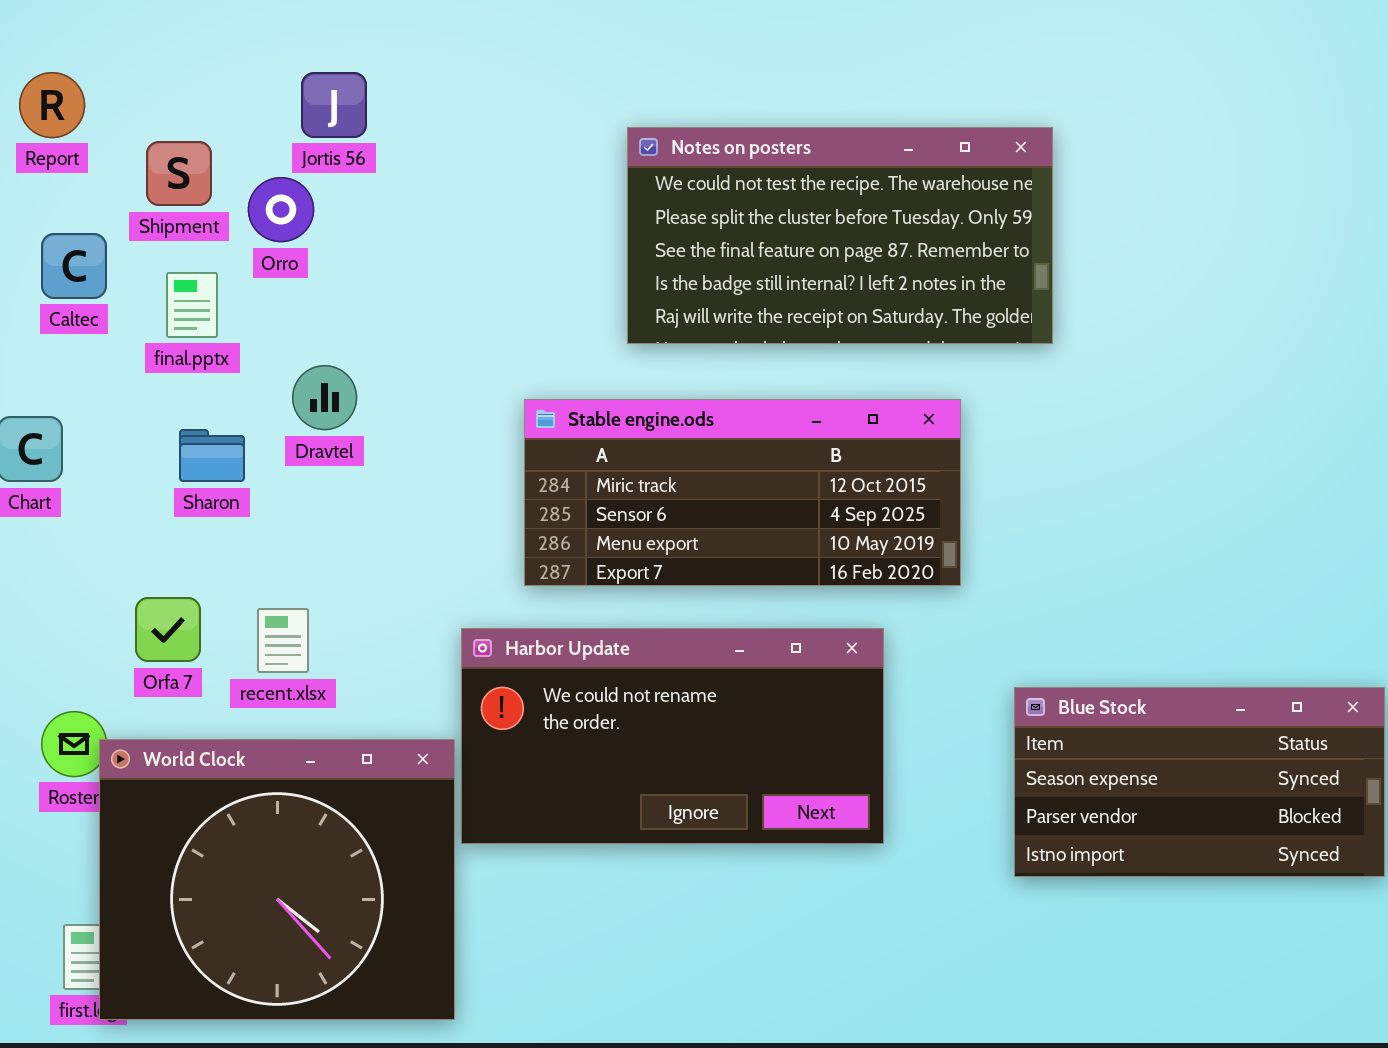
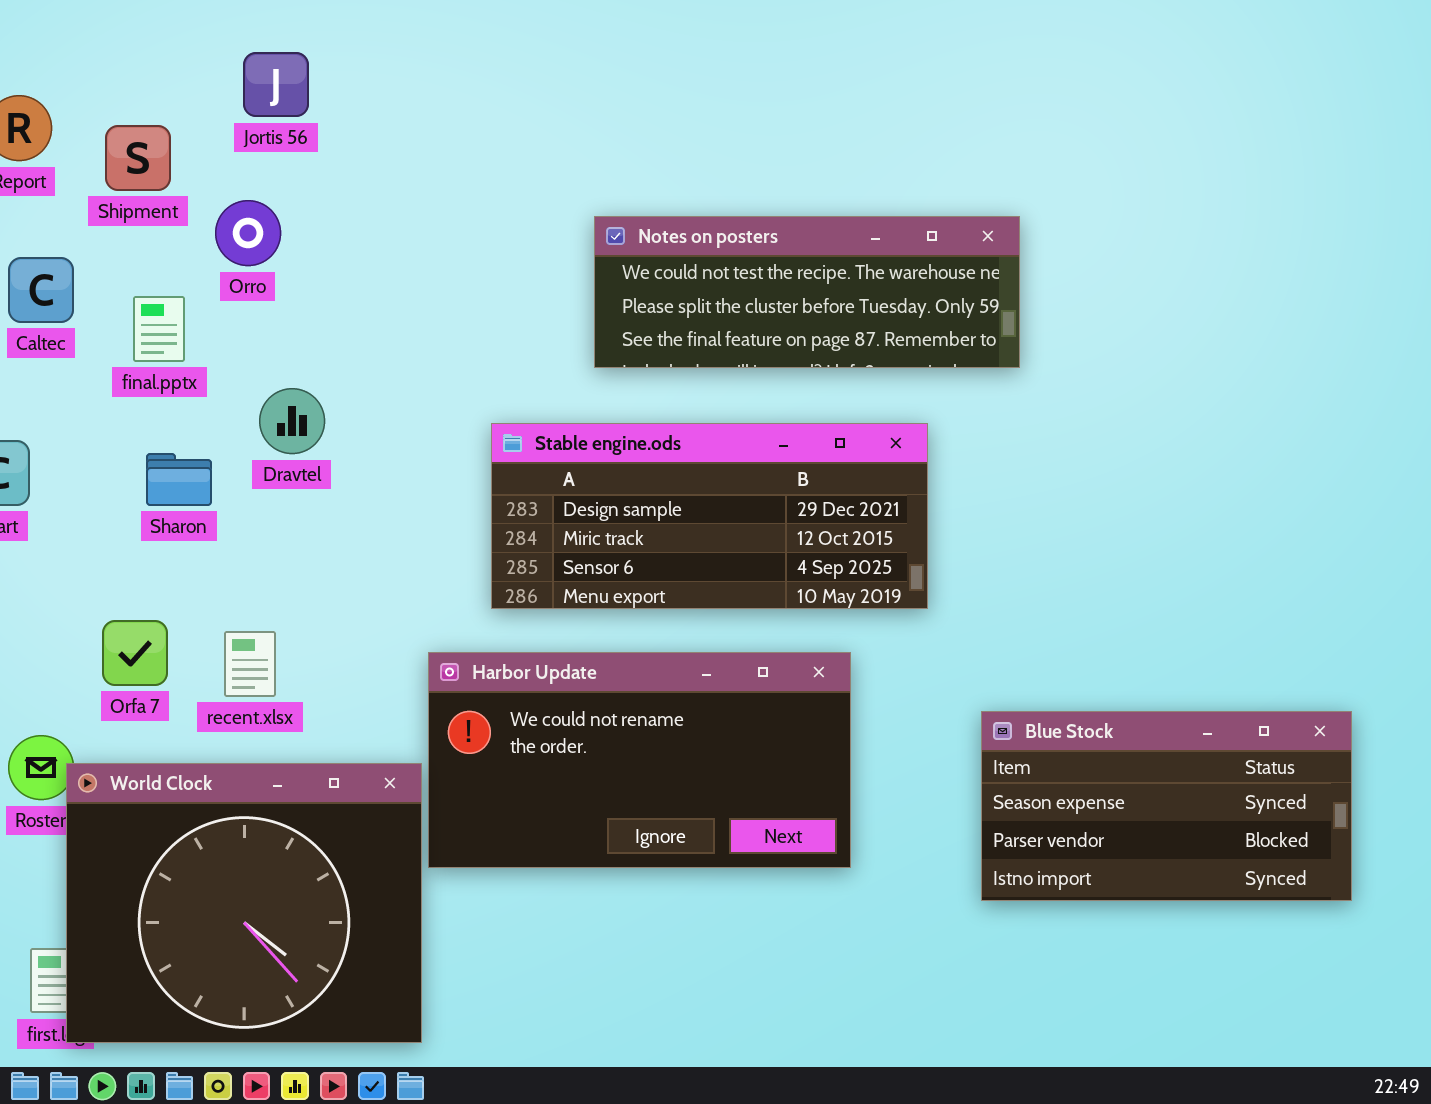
Jortis 56: [301,72,367,138] -> [243,52,309,117], moved
Notes on posters: [627,127,1053,344] -> [594,216,1020,368], resized
Shipment: [146,141,212,206] -> [105,125,171,191], moved
Stable engine.ods: [524,399,961,586] -> [491,423,928,609], scrolled up 1 row

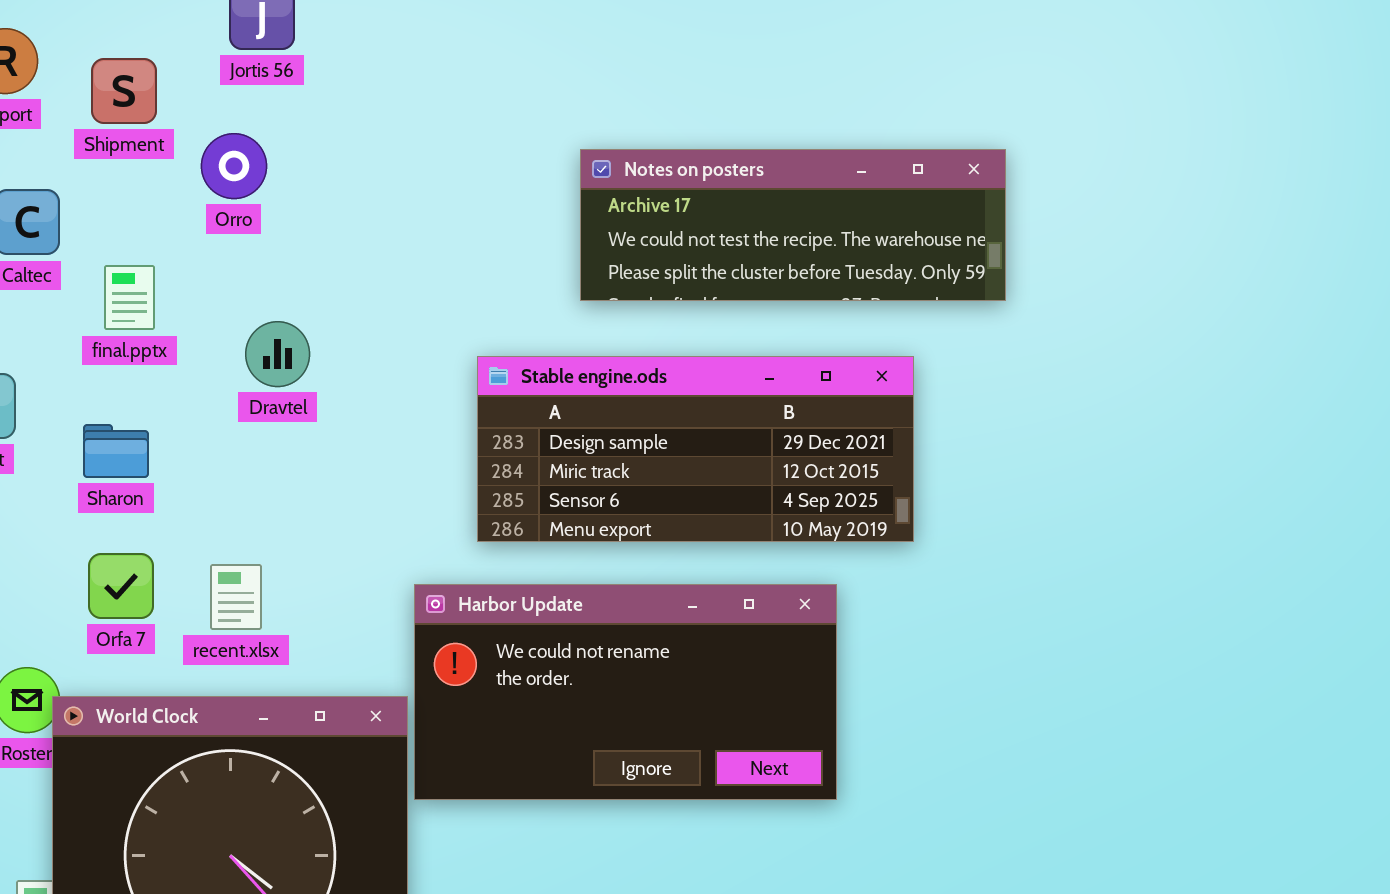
Notes on posters: [594,216,1020,368] -> [580,149,1006,301], scrolled up 1 row
final.pptx: [133,296,185,362] -> [104,265,155,330], moved
Sharon: [146,453,212,506] -> [83,424,149,478], moved
Blue Stock: [981,711,1352,901] -> none, closed

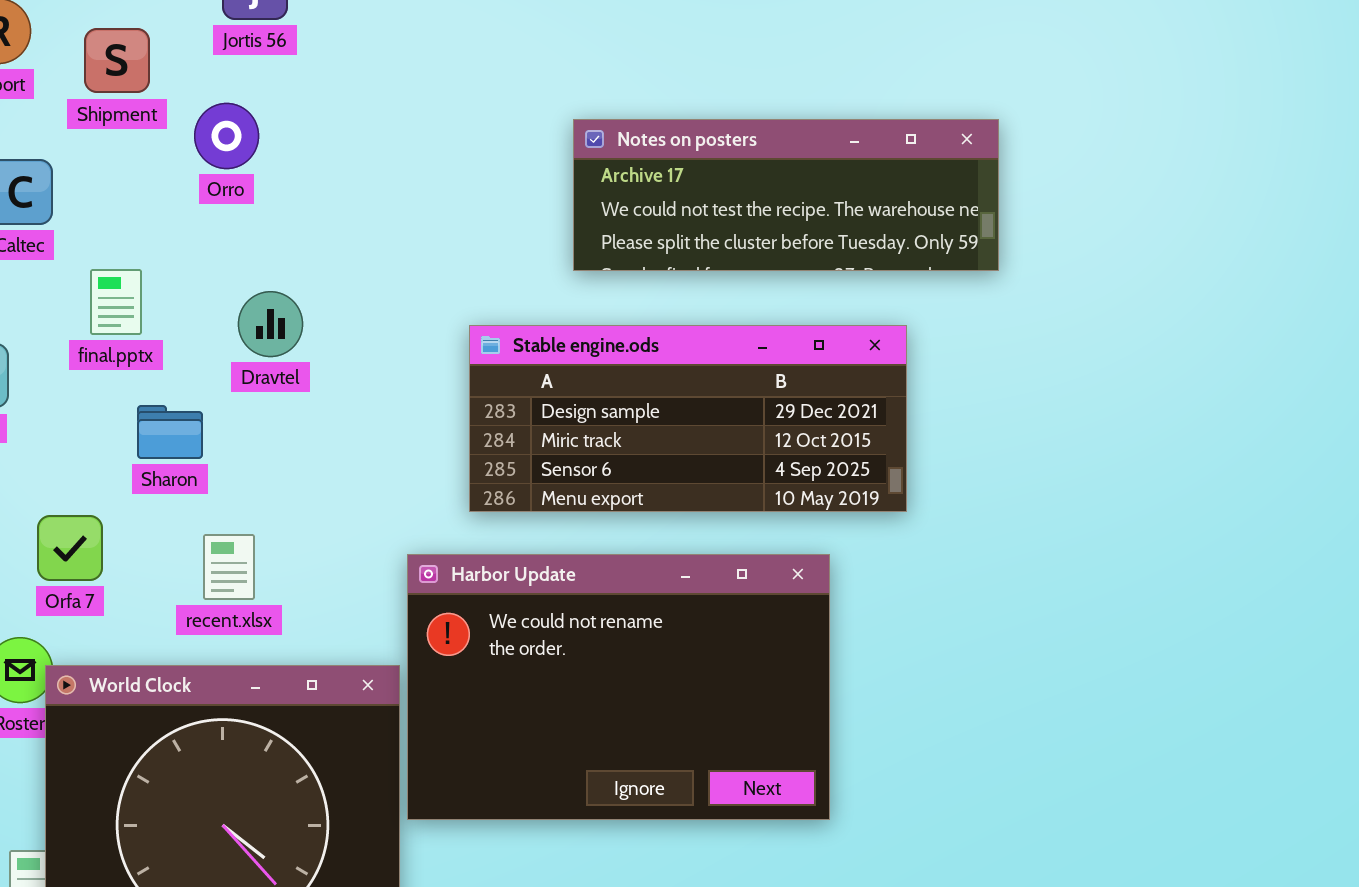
final.pptx: [104,265,155,330] -> [90,269,142,335], moved
Sharon: [83,424,149,478] -> [137,405,203,459], moved
Orfa 7: [88,553,154,619] -> [37,515,103,581], moved
Harbor Update: [414,584,837,800] -> [407,554,830,820], resized

